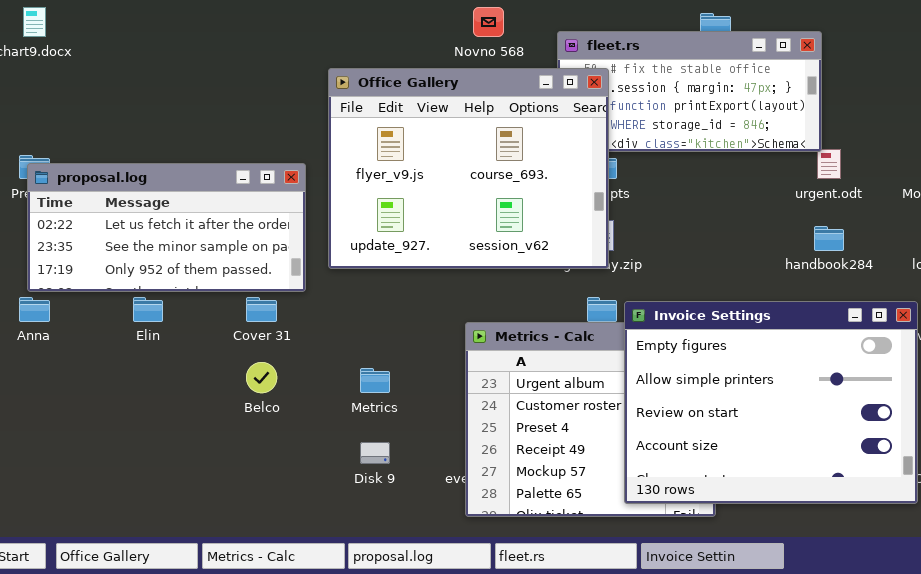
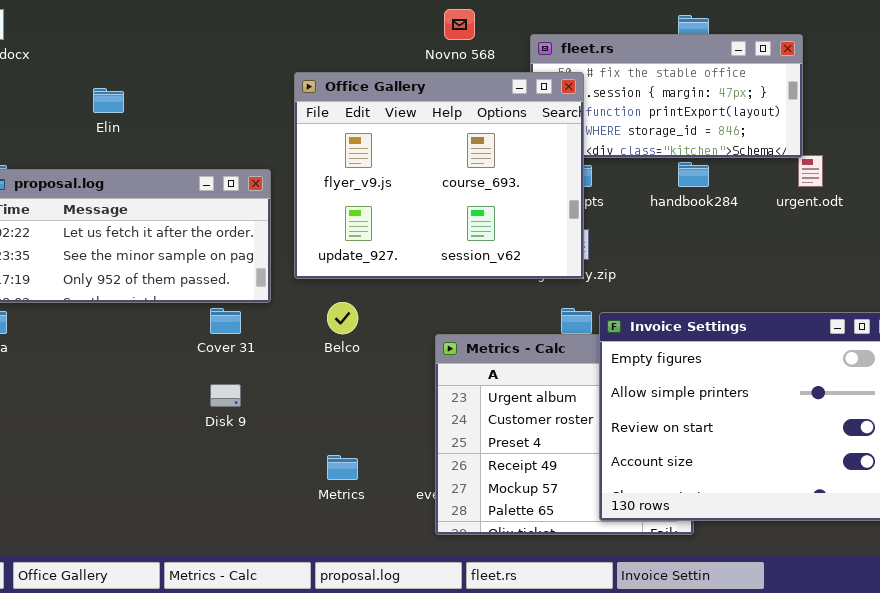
handbook284: [814,226,844,251] -> [678,162,709,187], moved
Elin: [133,297,163,322] -> [93,88,124,113], moved
Belco: [246,362,277,393] -> [327,302,358,334], moved
Metrics: [360,368,390,393] -> [327,455,358,480], moved
Disk 9: [360,442,390,464] -> [210,384,241,407], moved

